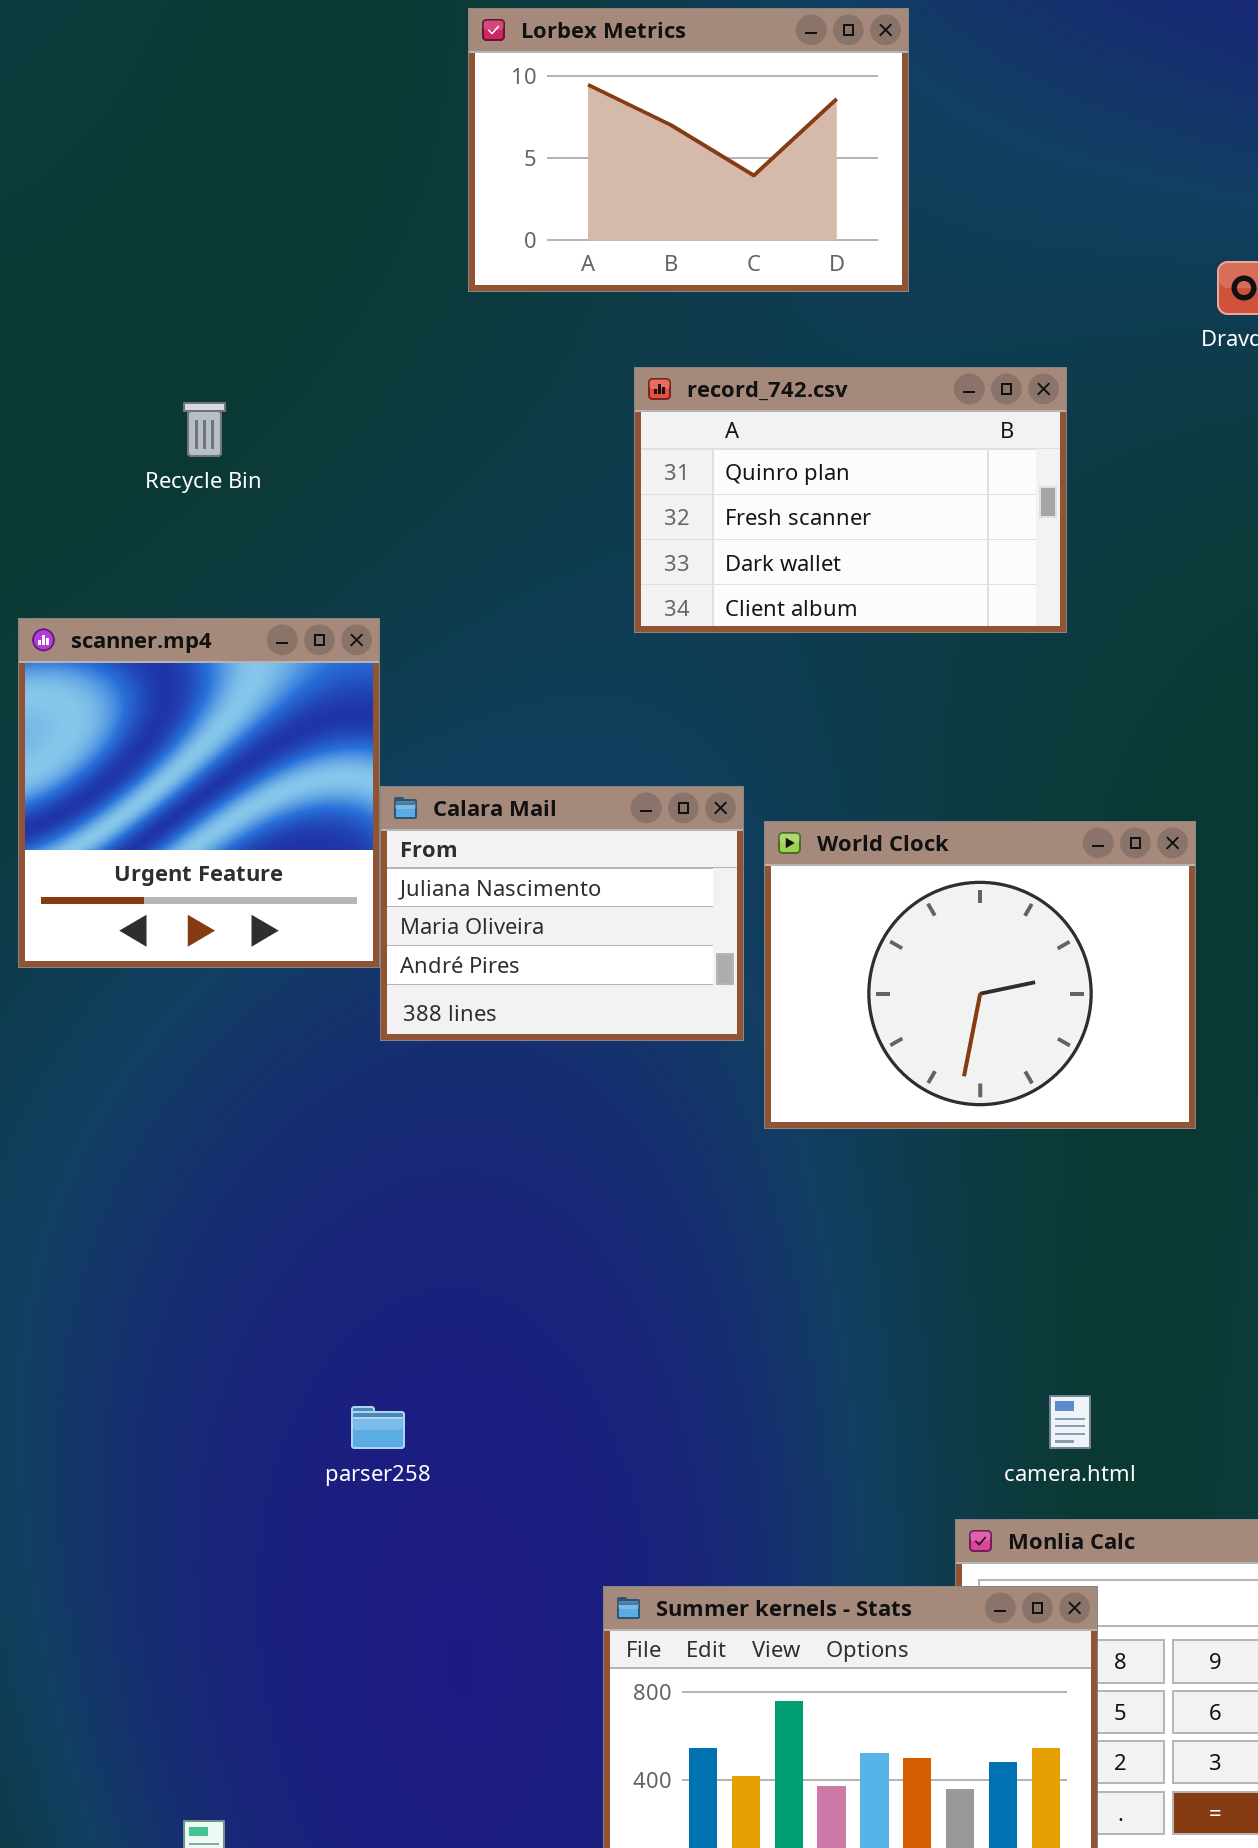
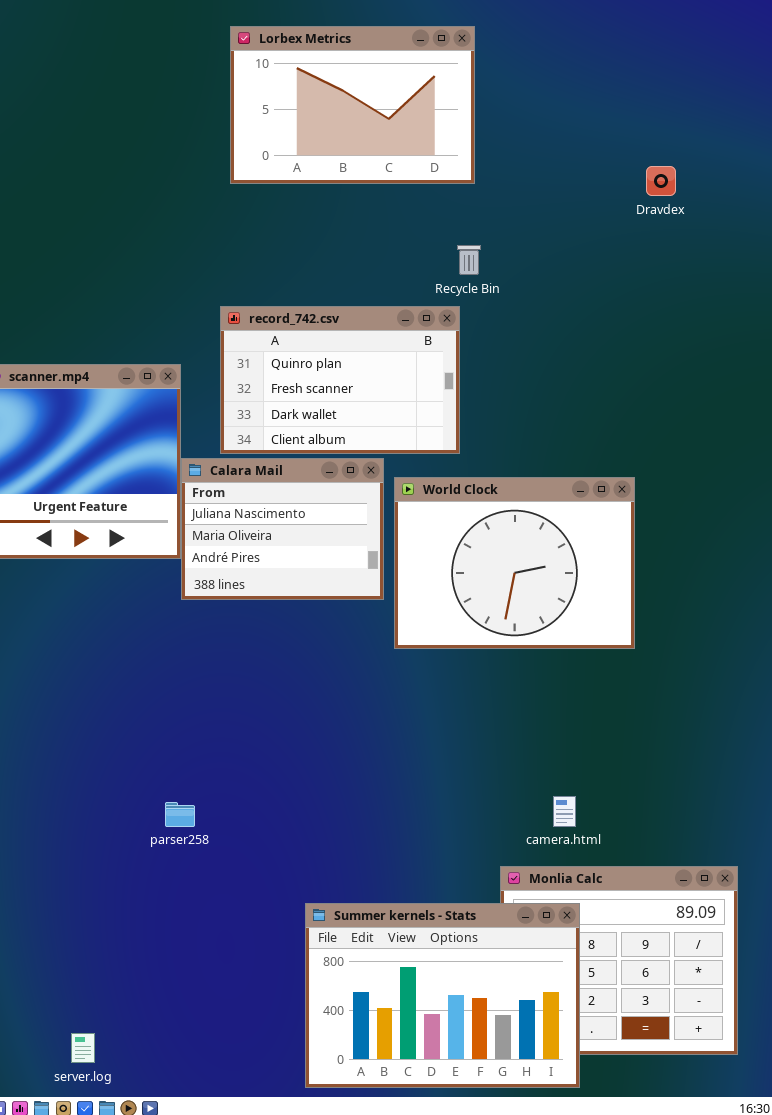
record_742.csv: [634,367,1067,633] -> [220,306,460,454], moved
Recycle Bin: [183,402,226,457] -> [457,245,481,275], moved

